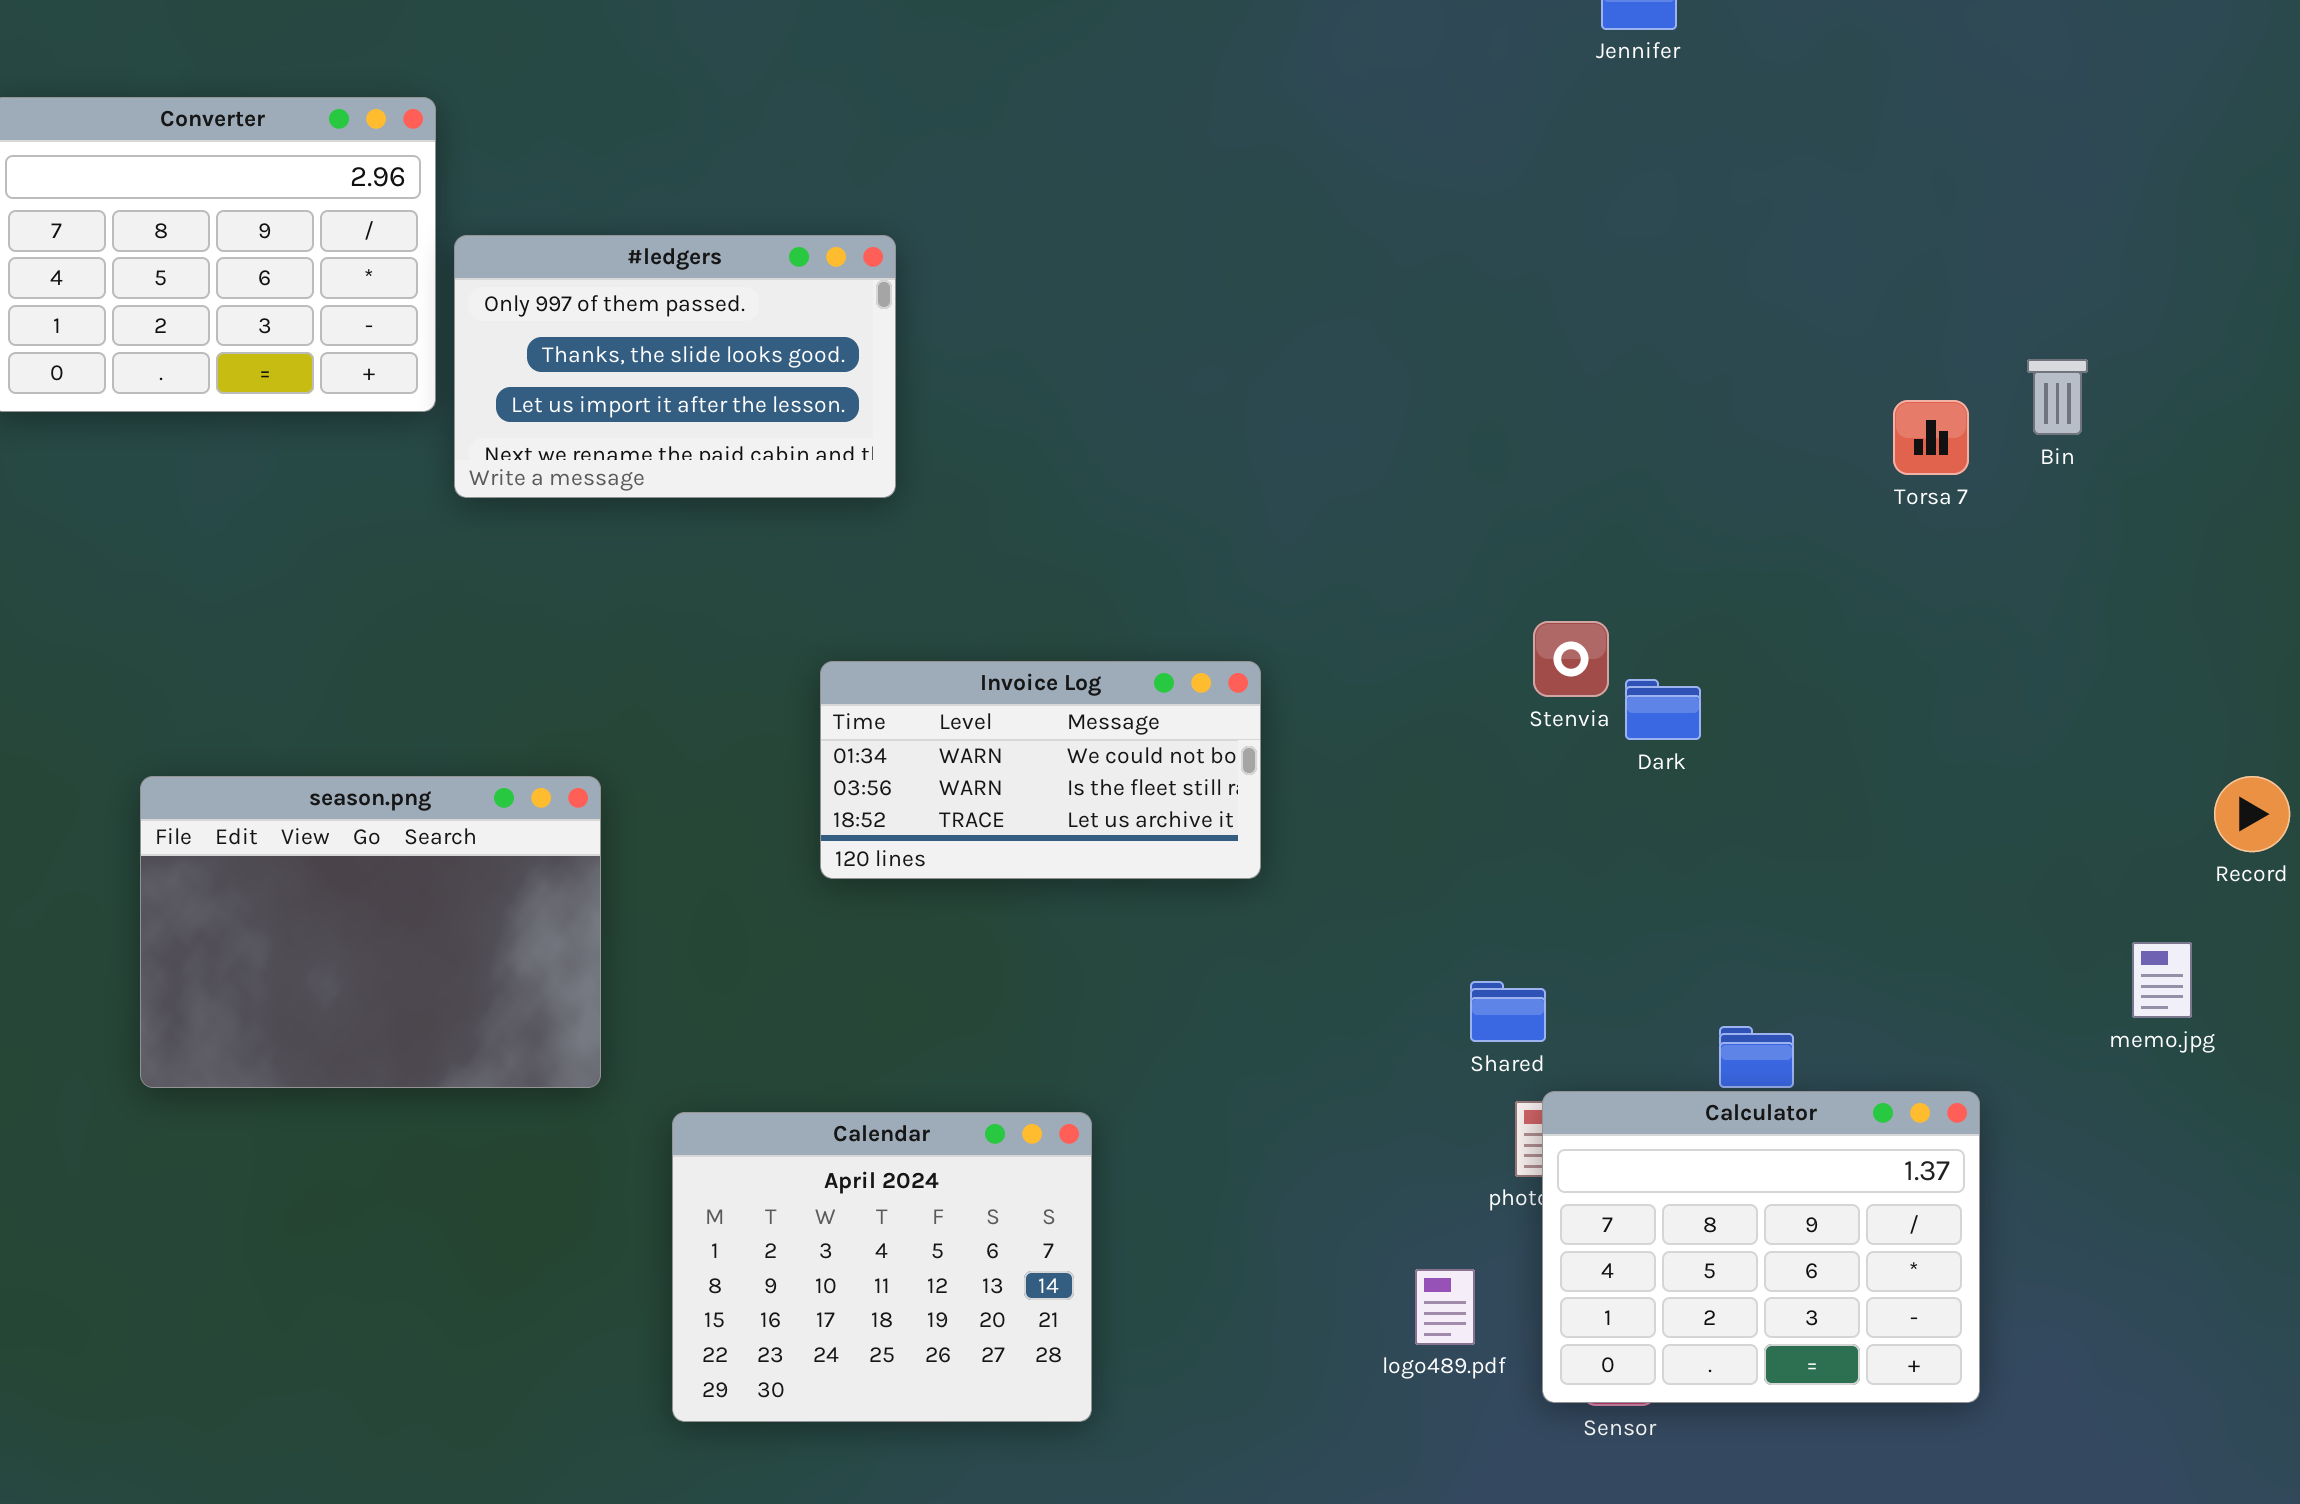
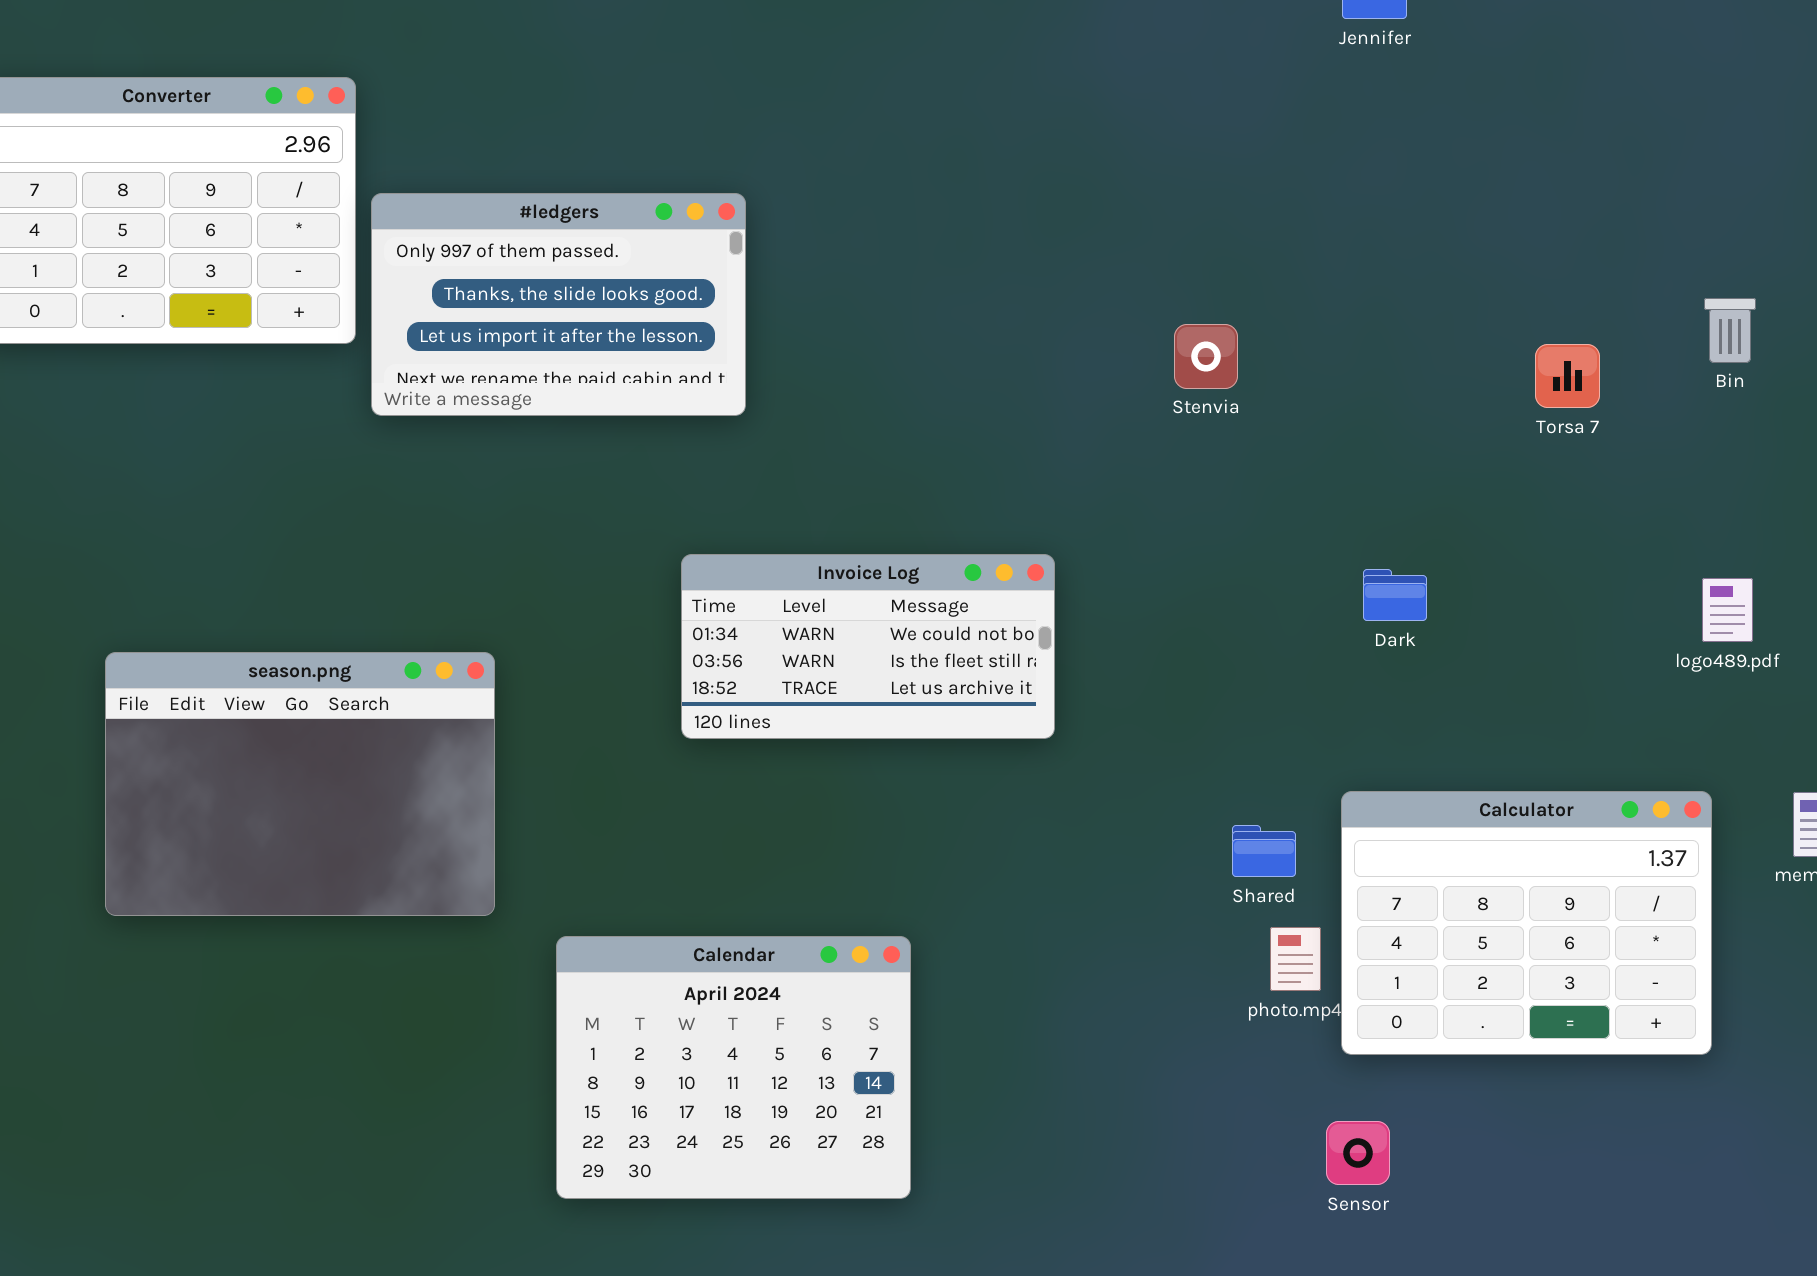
Torsa 7: [1893,400,1969,475] -> [1535,344,1600,408], moved
Stenvia: [1533,621,1609,697] -> [1174,324,1238,389], moved
Calculator: [1542,1091,1980,1403] -> [1341,791,1712,1055], moved
logo489.pdf: [1415,1269,1475,1345] -> [1702,578,1753,642], moved

